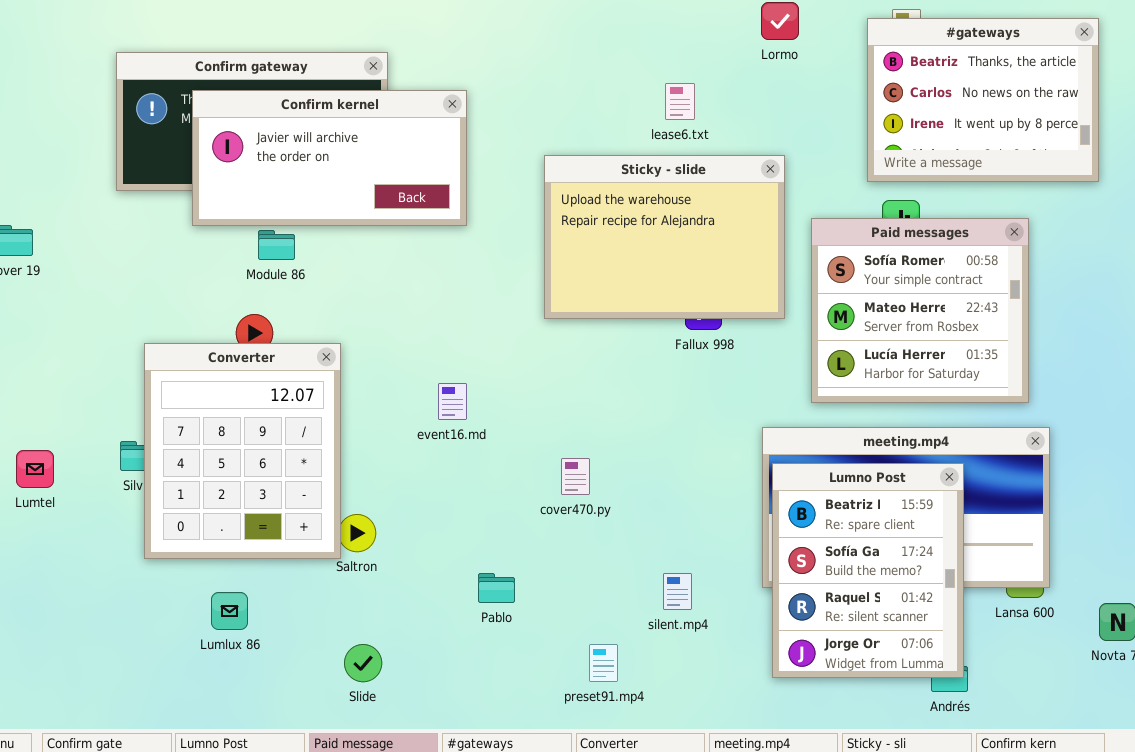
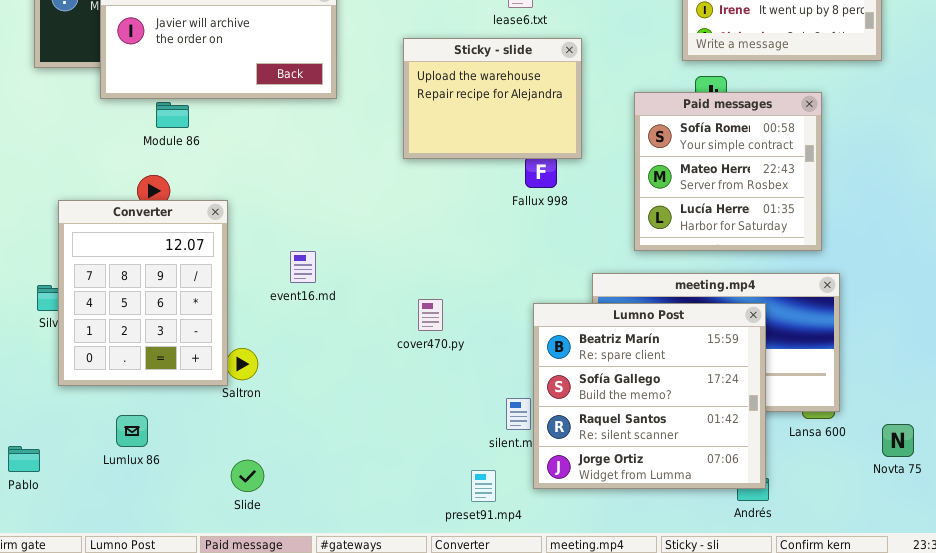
Sticky - slide: [544,155,785,319] -> [403,38,582,159], resized
event16.md: [438,383,467,420] -> [290,251,316,283], moved
Lumno Post: [772,463,964,678] -> [533,303,766,489], resized
Pablo: [478,573,515,603] -> [8,446,40,472], moved
preset91.mp4: [589,644,618,682] -> [471,470,496,502], moved

